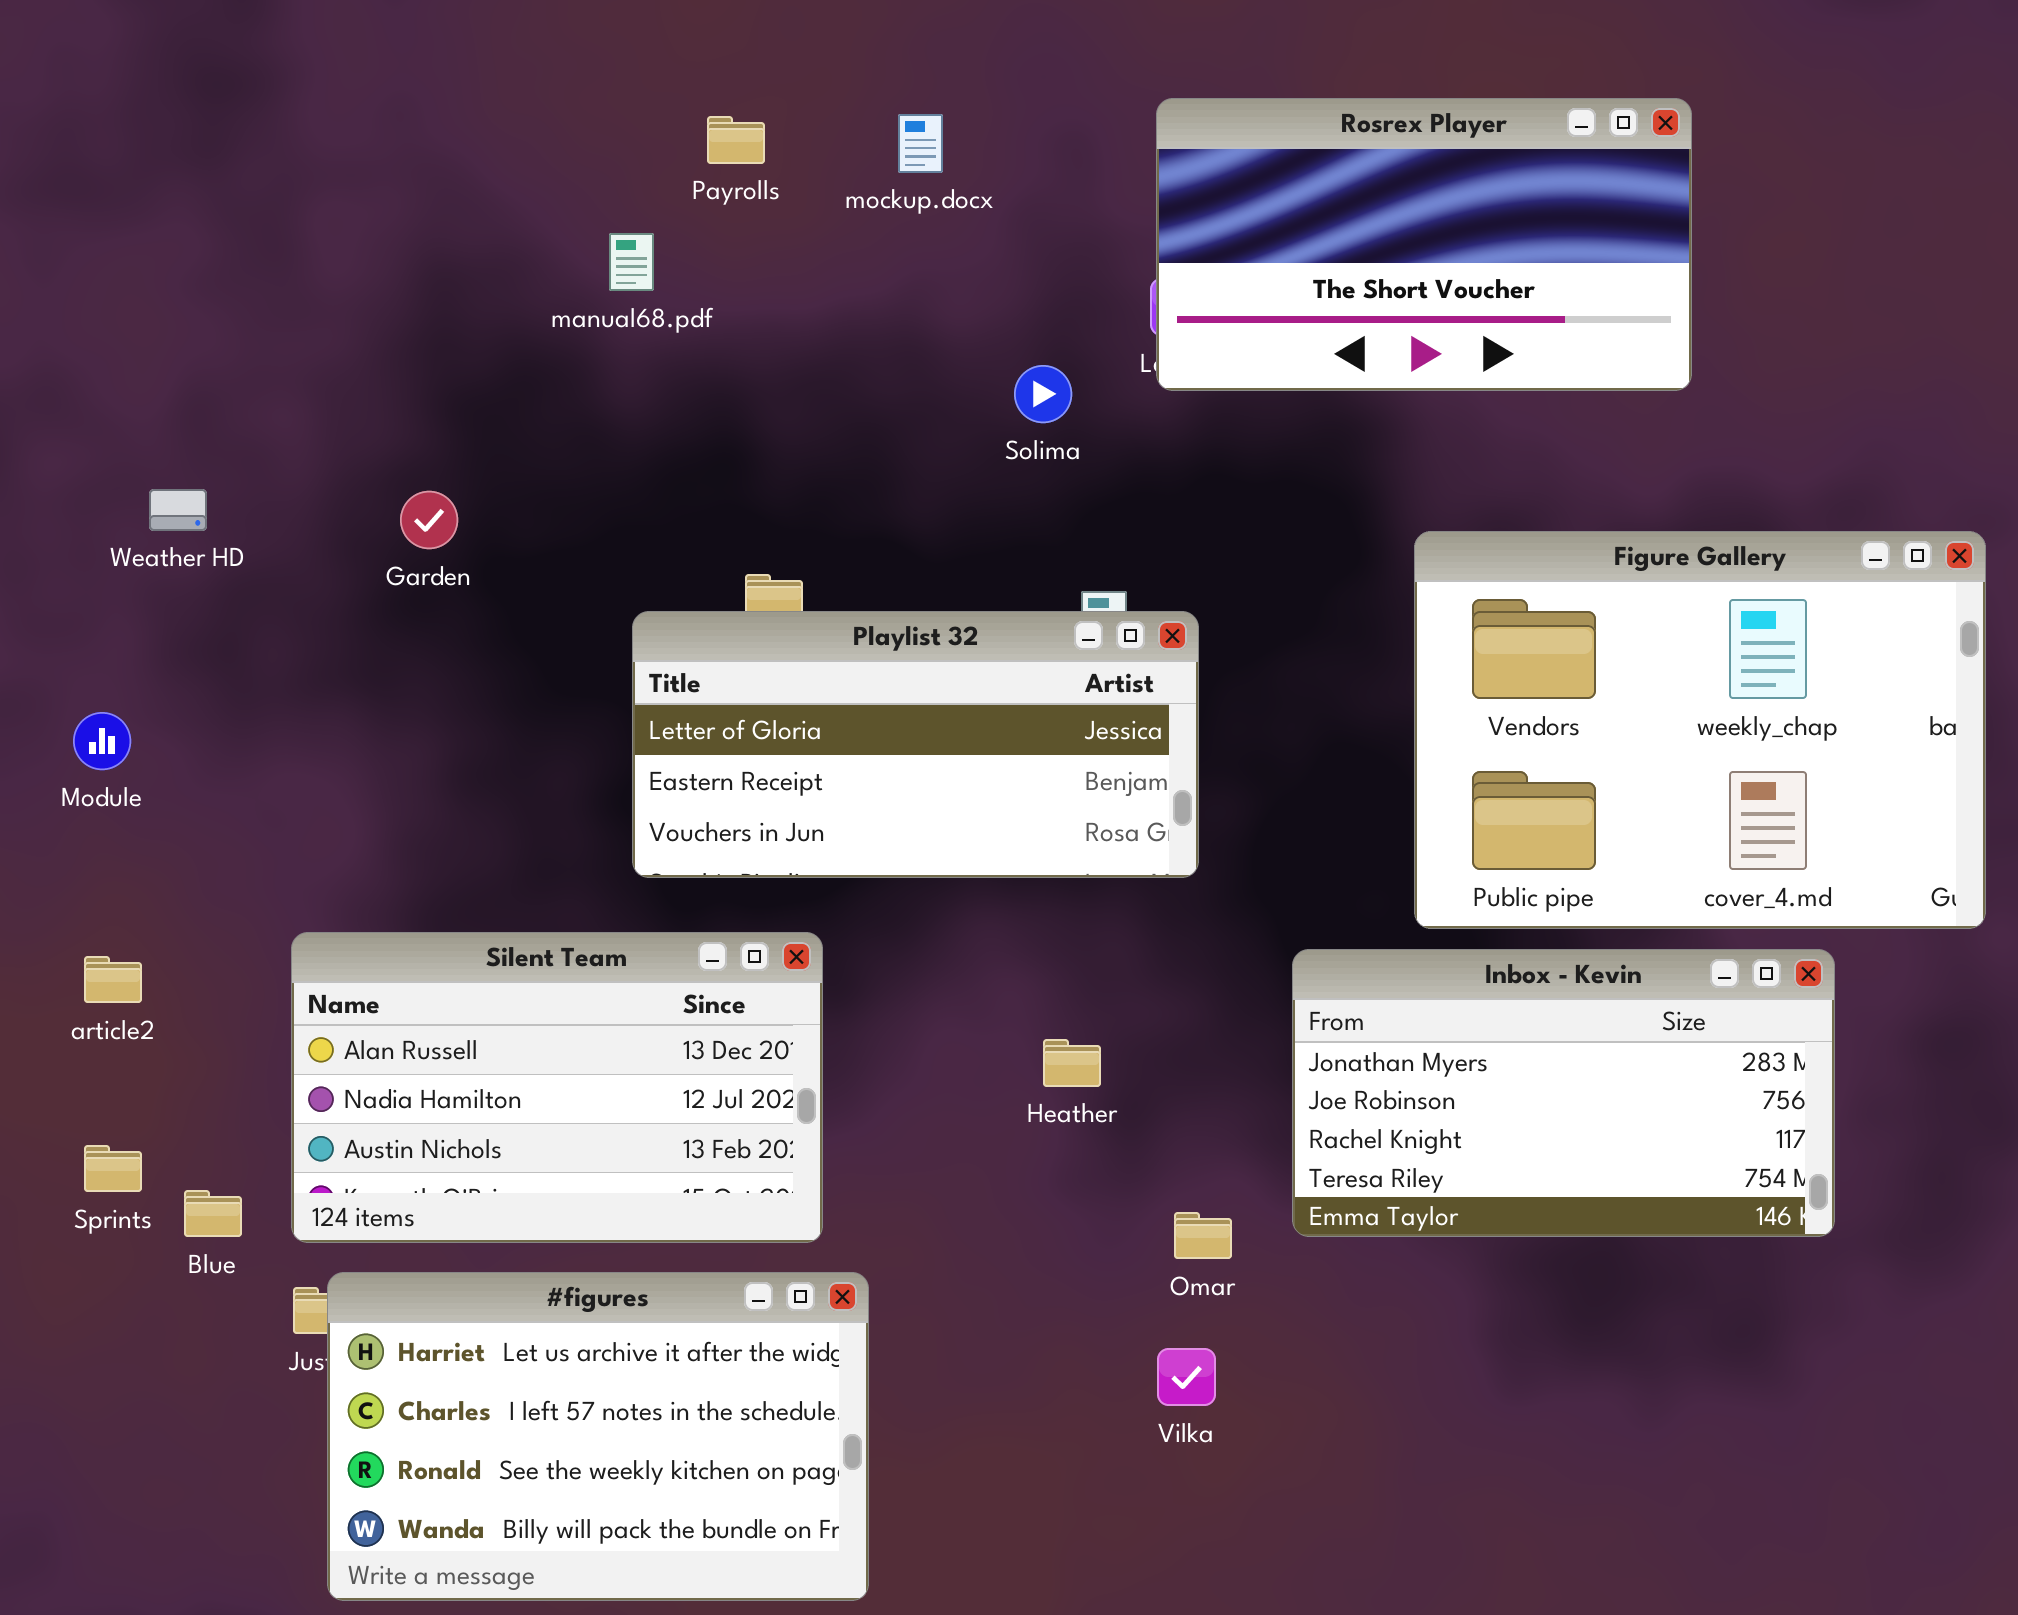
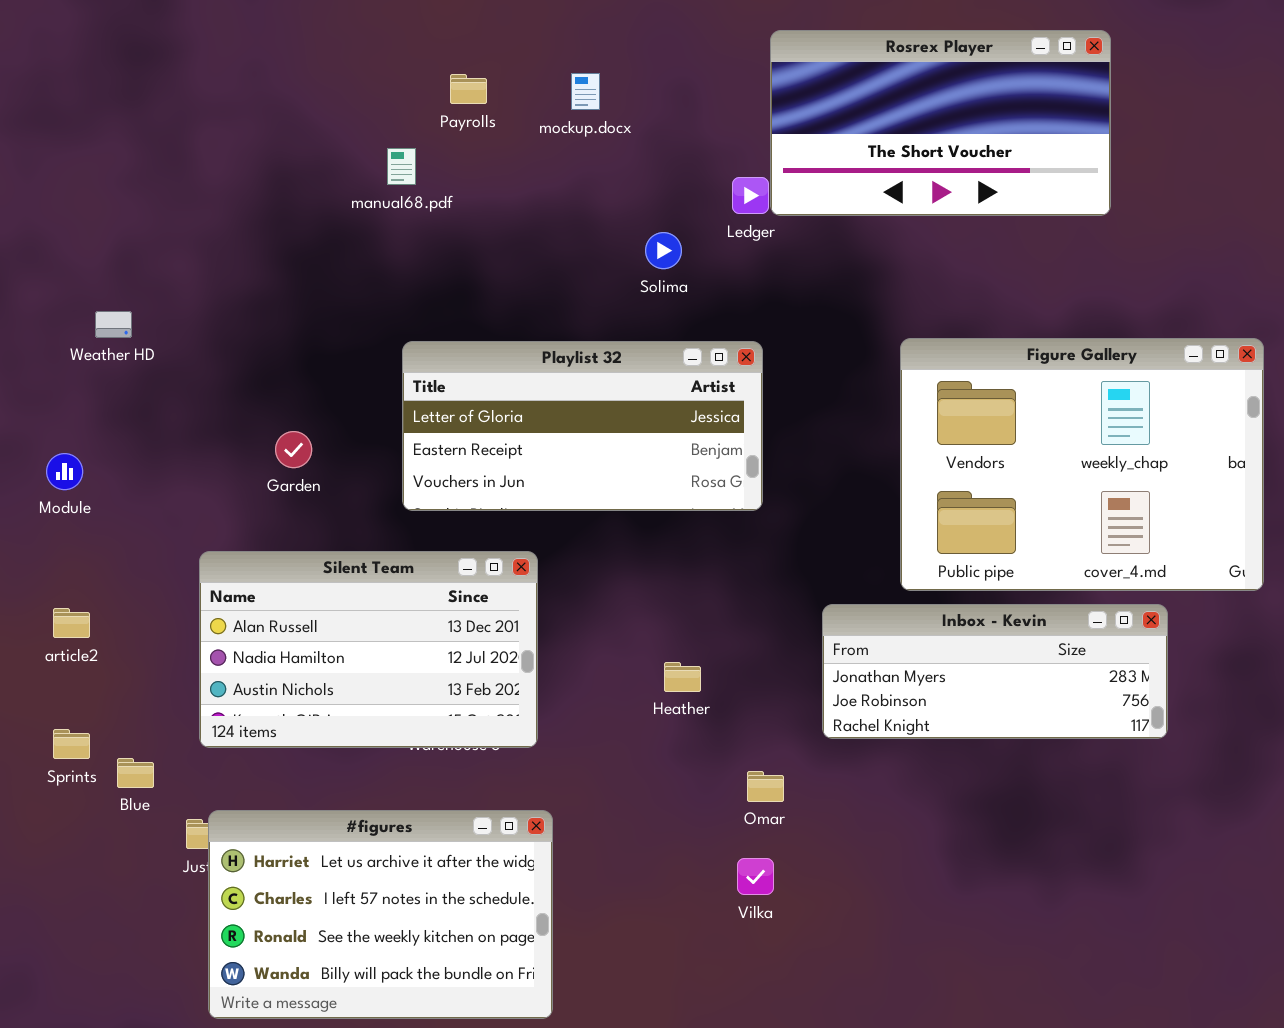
Rosrex Player: [1156,98,1692,391] -> [770,30,1111,216], moved
Garden: [400,491,458,549] -> [275,431,312,468], moved
Playlist 32: [632,611,1199,878] -> [402,341,763,511], moved
Silent Team: [291,932,823,1243] -> [199,551,538,748], moved
Inbox - Kevin: [1292,949,1835,1237] -> [822,604,1168,739], resized

